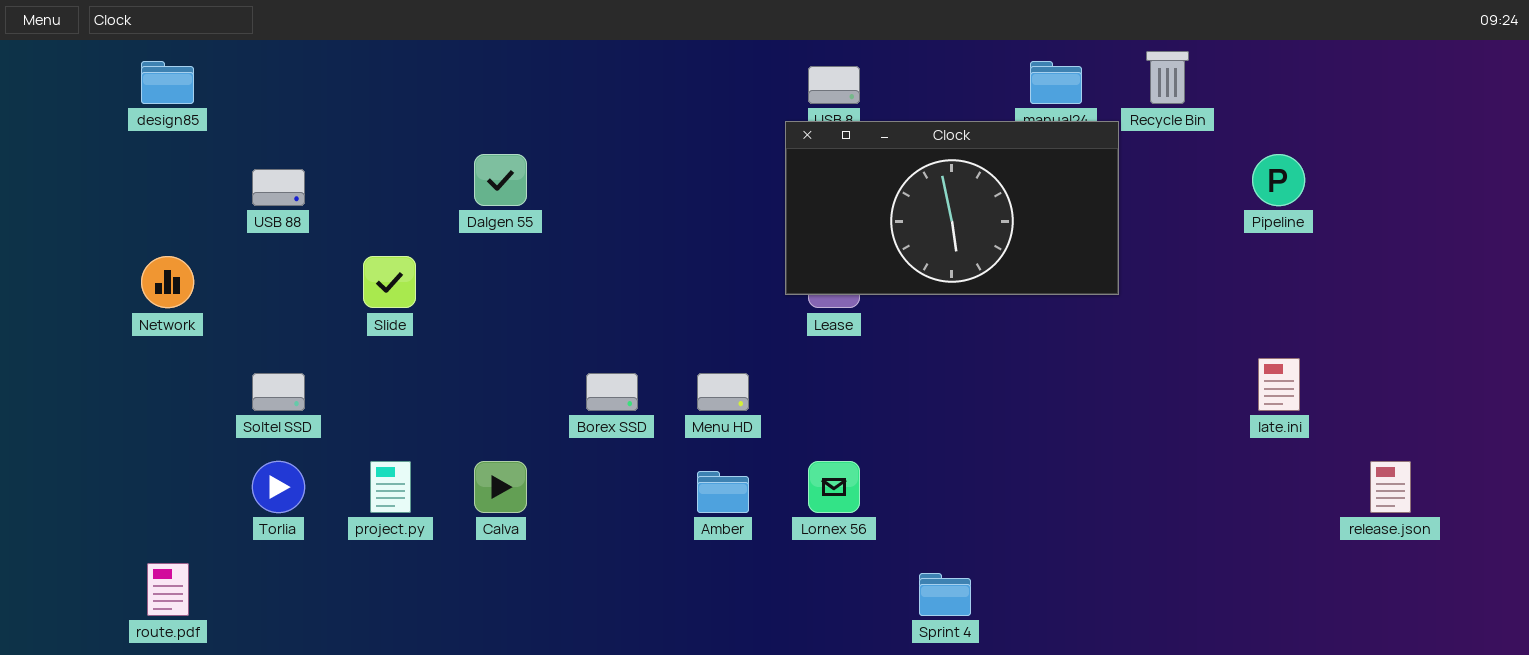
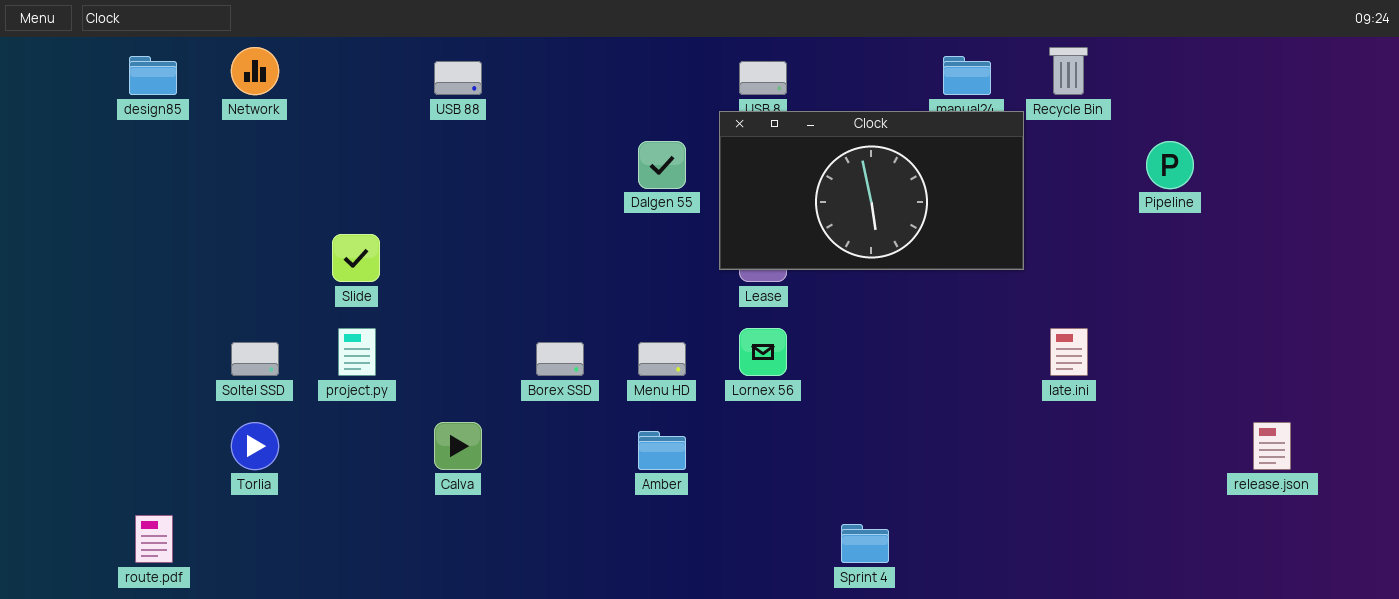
Dalgen 55: [474,154,527,206] -> [638,141,686,189], moved
USB 88: [252,169,305,206] -> [434,61,482,95], moved
Network: [141,256,194,308] -> [231,47,279,95], moved
late.ini: [1258,358,1300,411] -> [1050,328,1088,376], moved
project.py: [370,461,411,513] -> [338,328,376,376], moved
Lornex 56: [808,461,860,513] -> [739,328,787,376], moved

